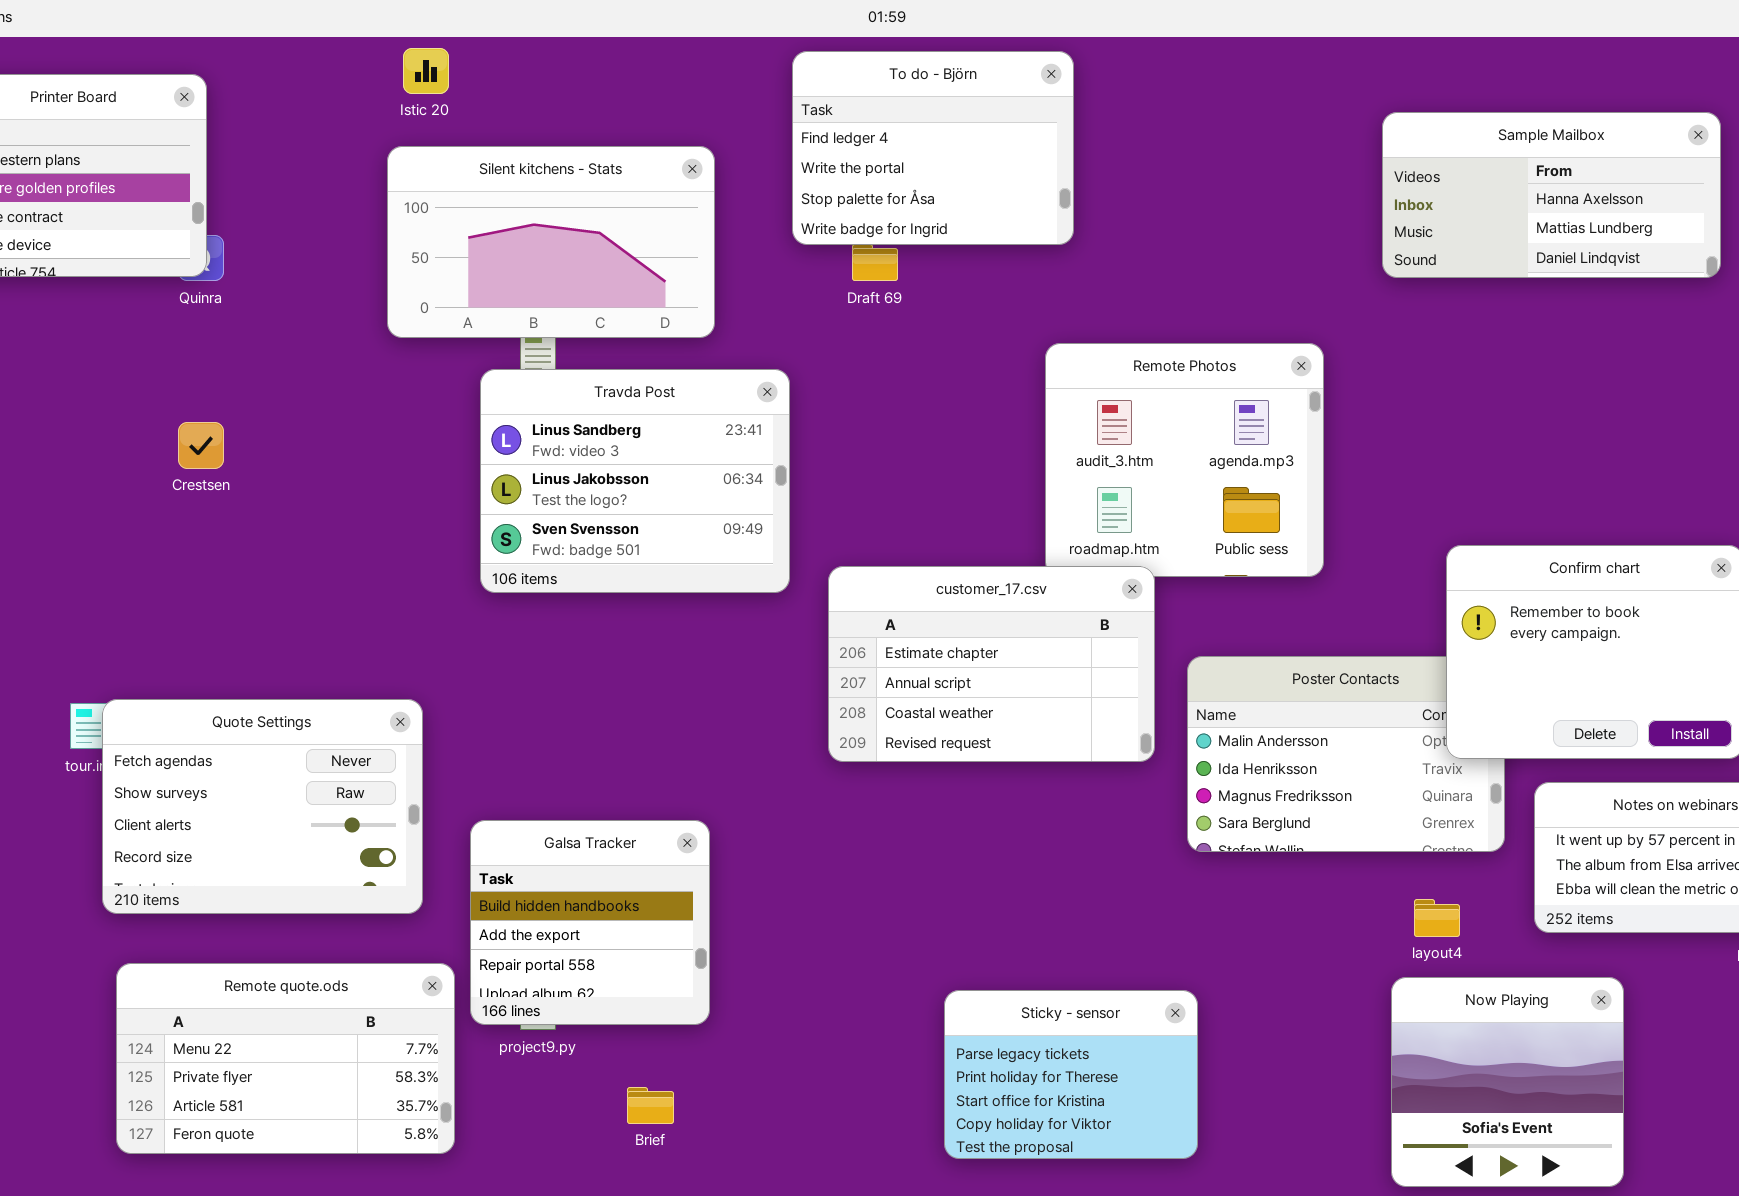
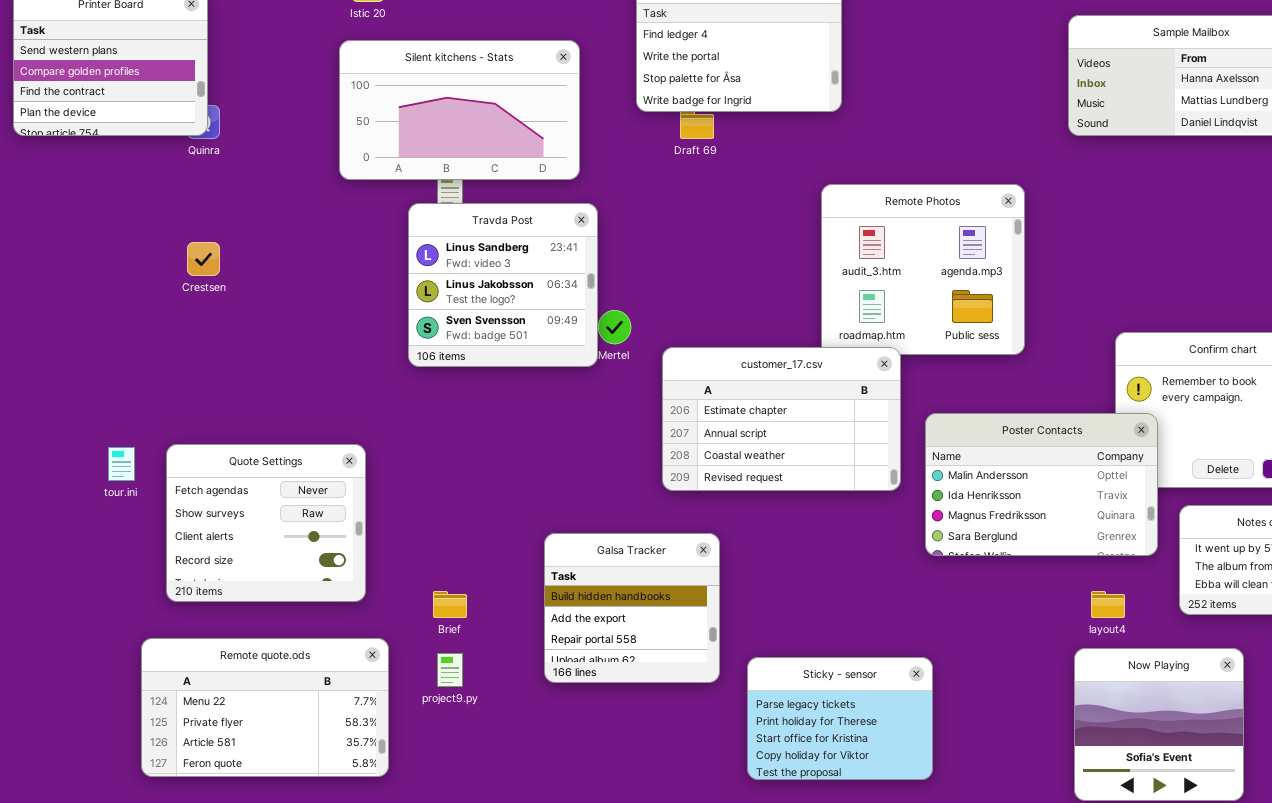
Travda Post: [480,369,790,593] -> [408,203,598,367], resized
Poster Contacts: [1187,656,1505,852] -> [925,413,1158,556], raised
Quote Settings: [102,699,423,914] -> [166,444,366,602], resized
Galsa Tracker: [470,820,710,1025] -> [544,533,720,683], moved
Brief: [627,1087,674,1124] -> [433,591,467,618], moved

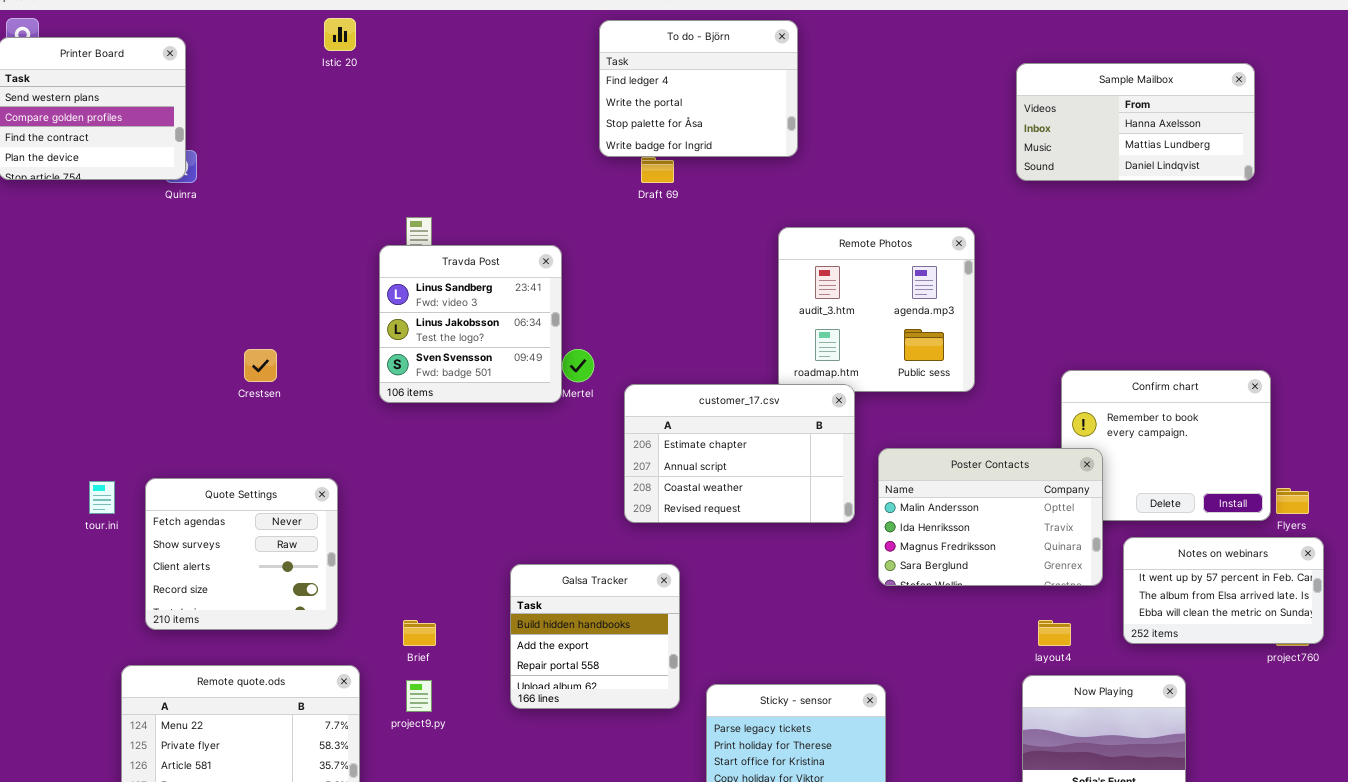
Silent kitchens - Stats: [339,40,580,180] -> none, closed
Crestsen: [187,242,220,276] -> [244,349,277,382], moved

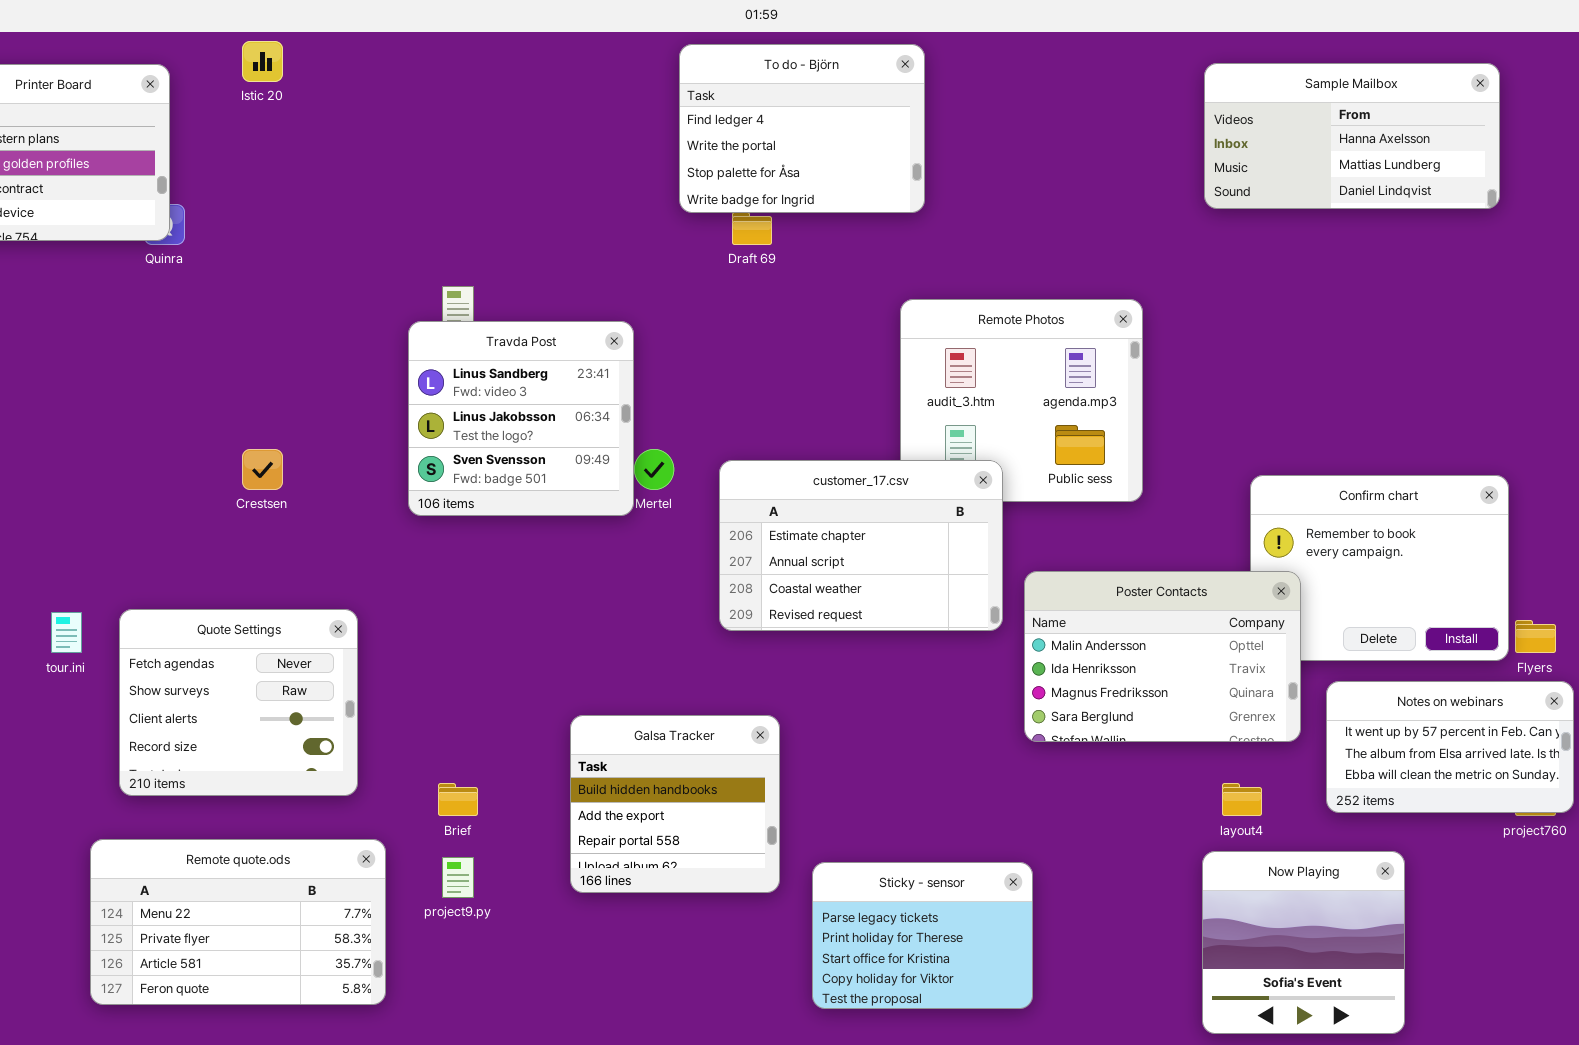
Istic 20: [324,18,356,51] -> [242,41,283,82], moved
Sample Mailbox: [1016,63,1255,181] -> [1204,63,1500,209], moved
customer_17.csv: [624,384,855,523] -> [719,460,1003,631], moved

